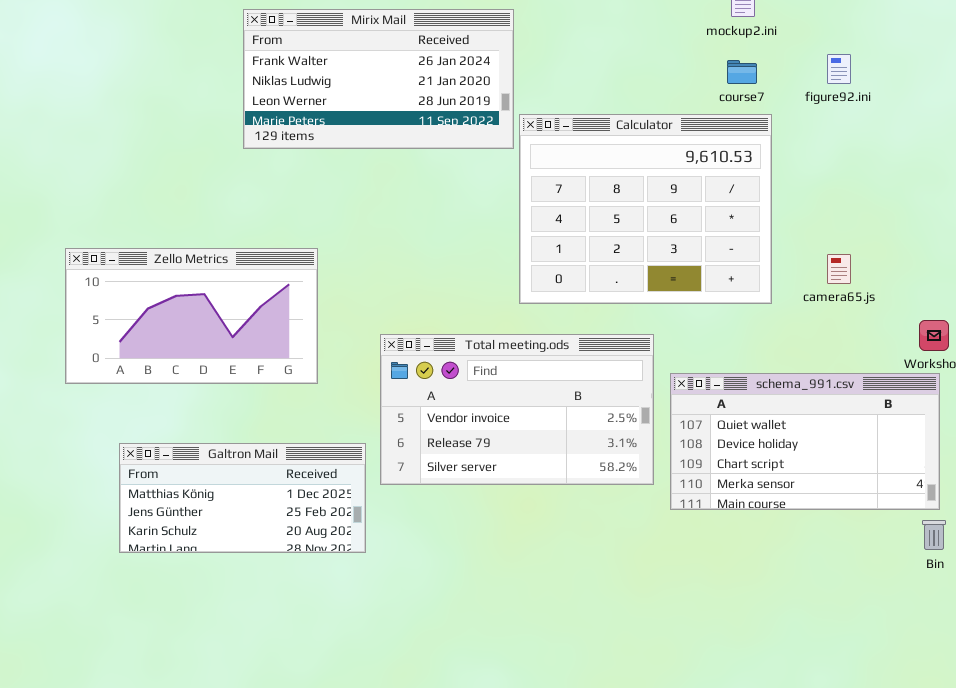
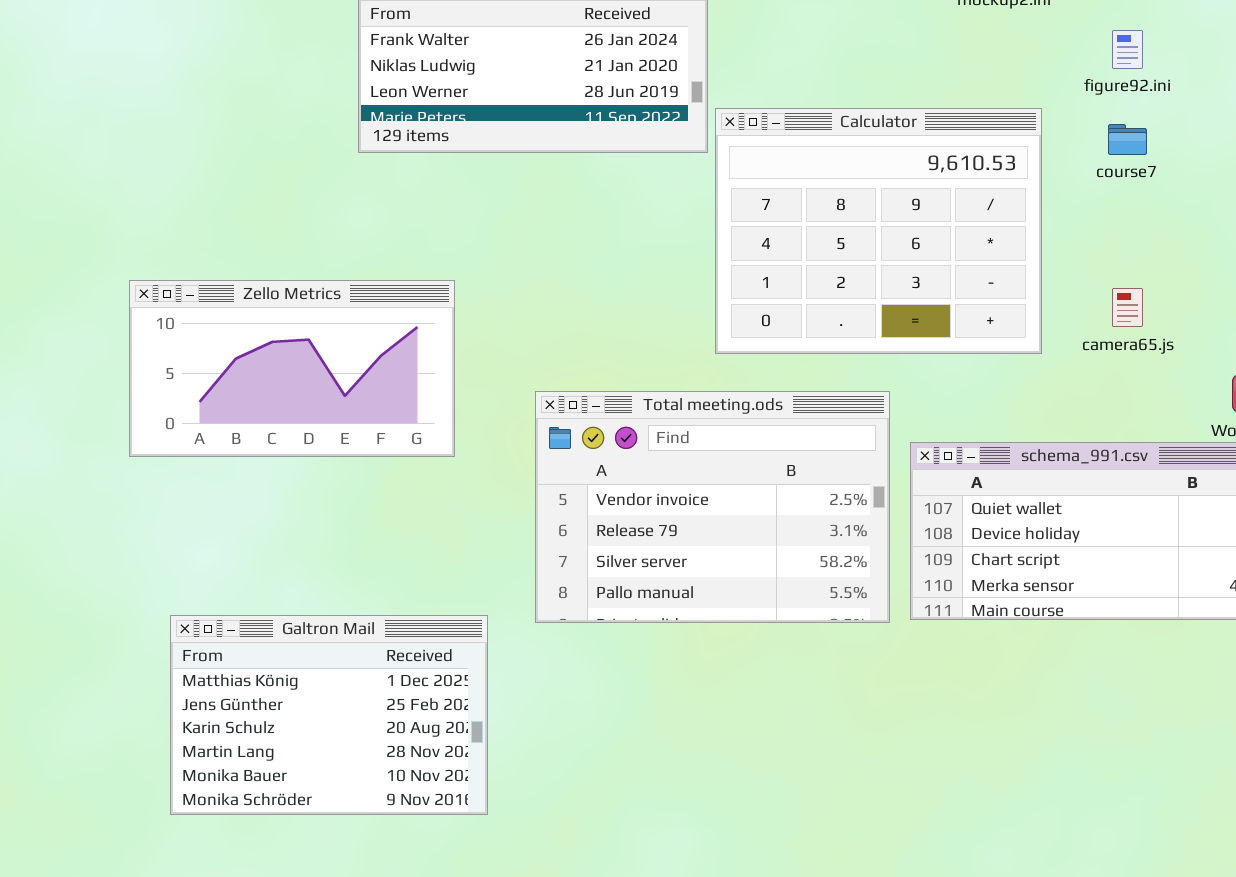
course7: [727,60,757,84] -> [1108,124,1147,155], moved
Total meeting.ods: [380,334,654,485] -> [535,391,890,623], resized
Galtron Mail: [119,443,366,553] -> [170,615,488,815], moved, resized

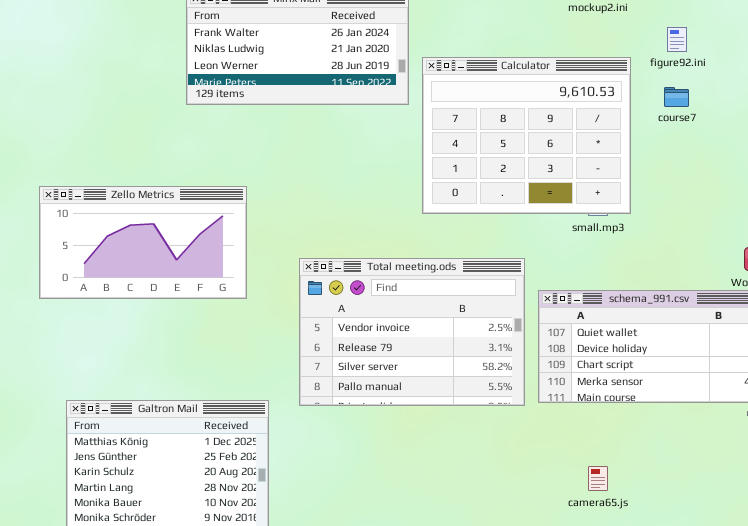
Calculator: [715,108,1042,354] -> [422,57,631,214], moved
camera65.js: [1112,288,1143,327] -> [588,466,608,491], moved

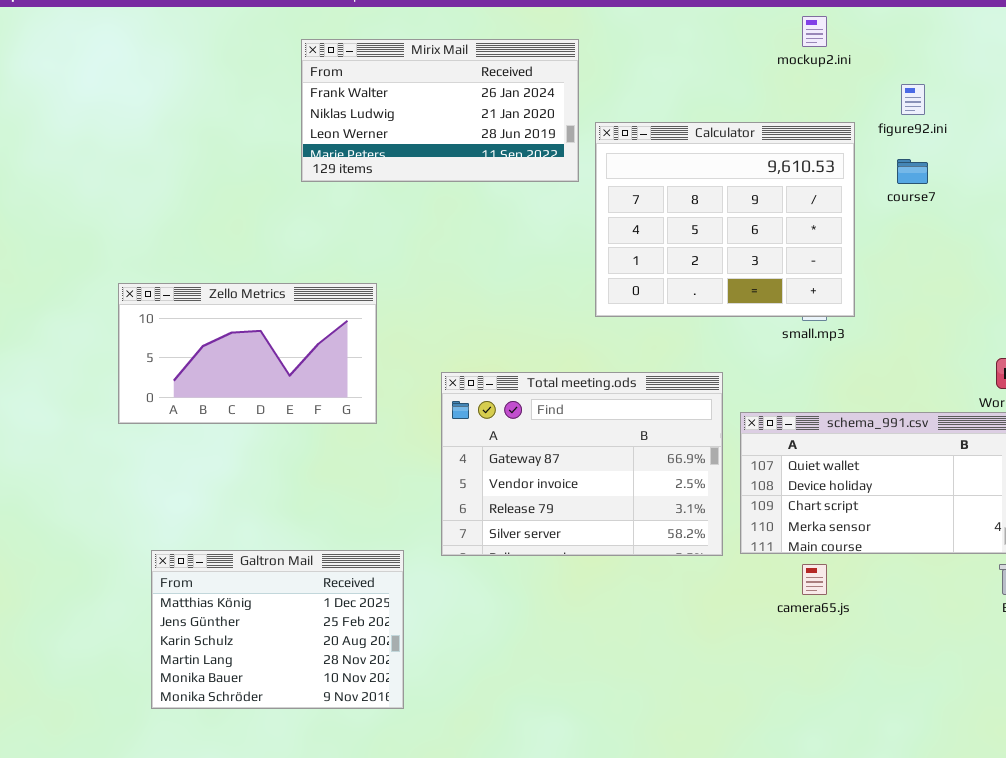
Total meeting.ods: [299,258,525,406] -> [441,372,723,556], scrolled up 1 row
camera65.js: [588,466,608,491] -> [802,564,827,595], moved

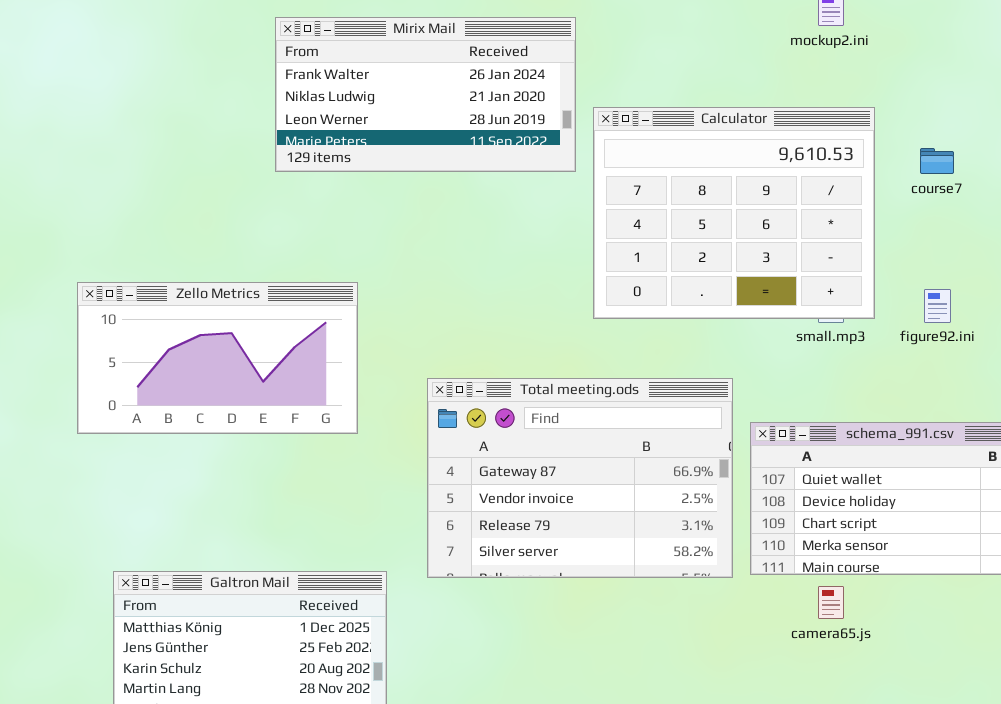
figure92.ini: [901,84,925,115] -> [924,289,951,323], moved

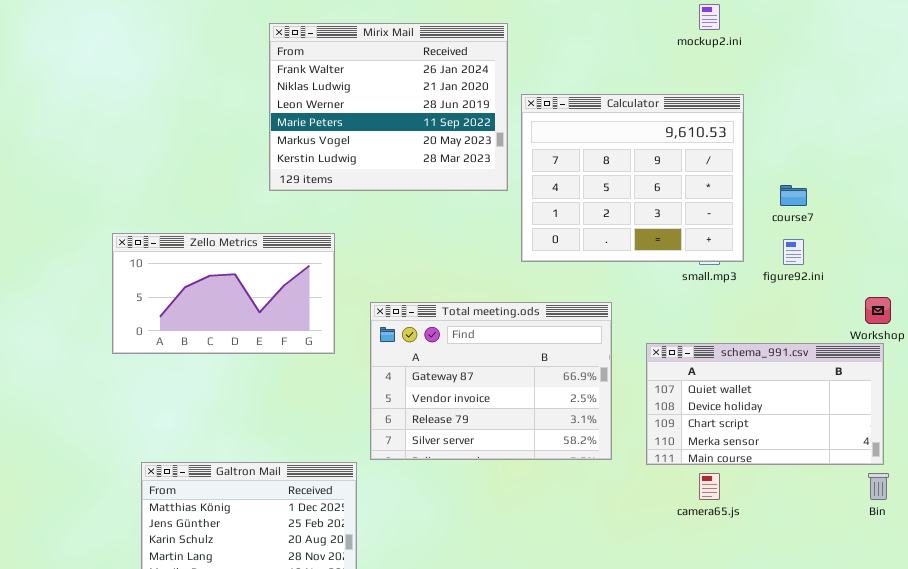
Mirix Mail: [275,17,576,172] -> [269,23,508,191], resized
course7: [920,148,954,174] -> [780,185,807,206], moved
Total meeting.ods: [427,378,733,578] -> [370,302,612,460], moved

